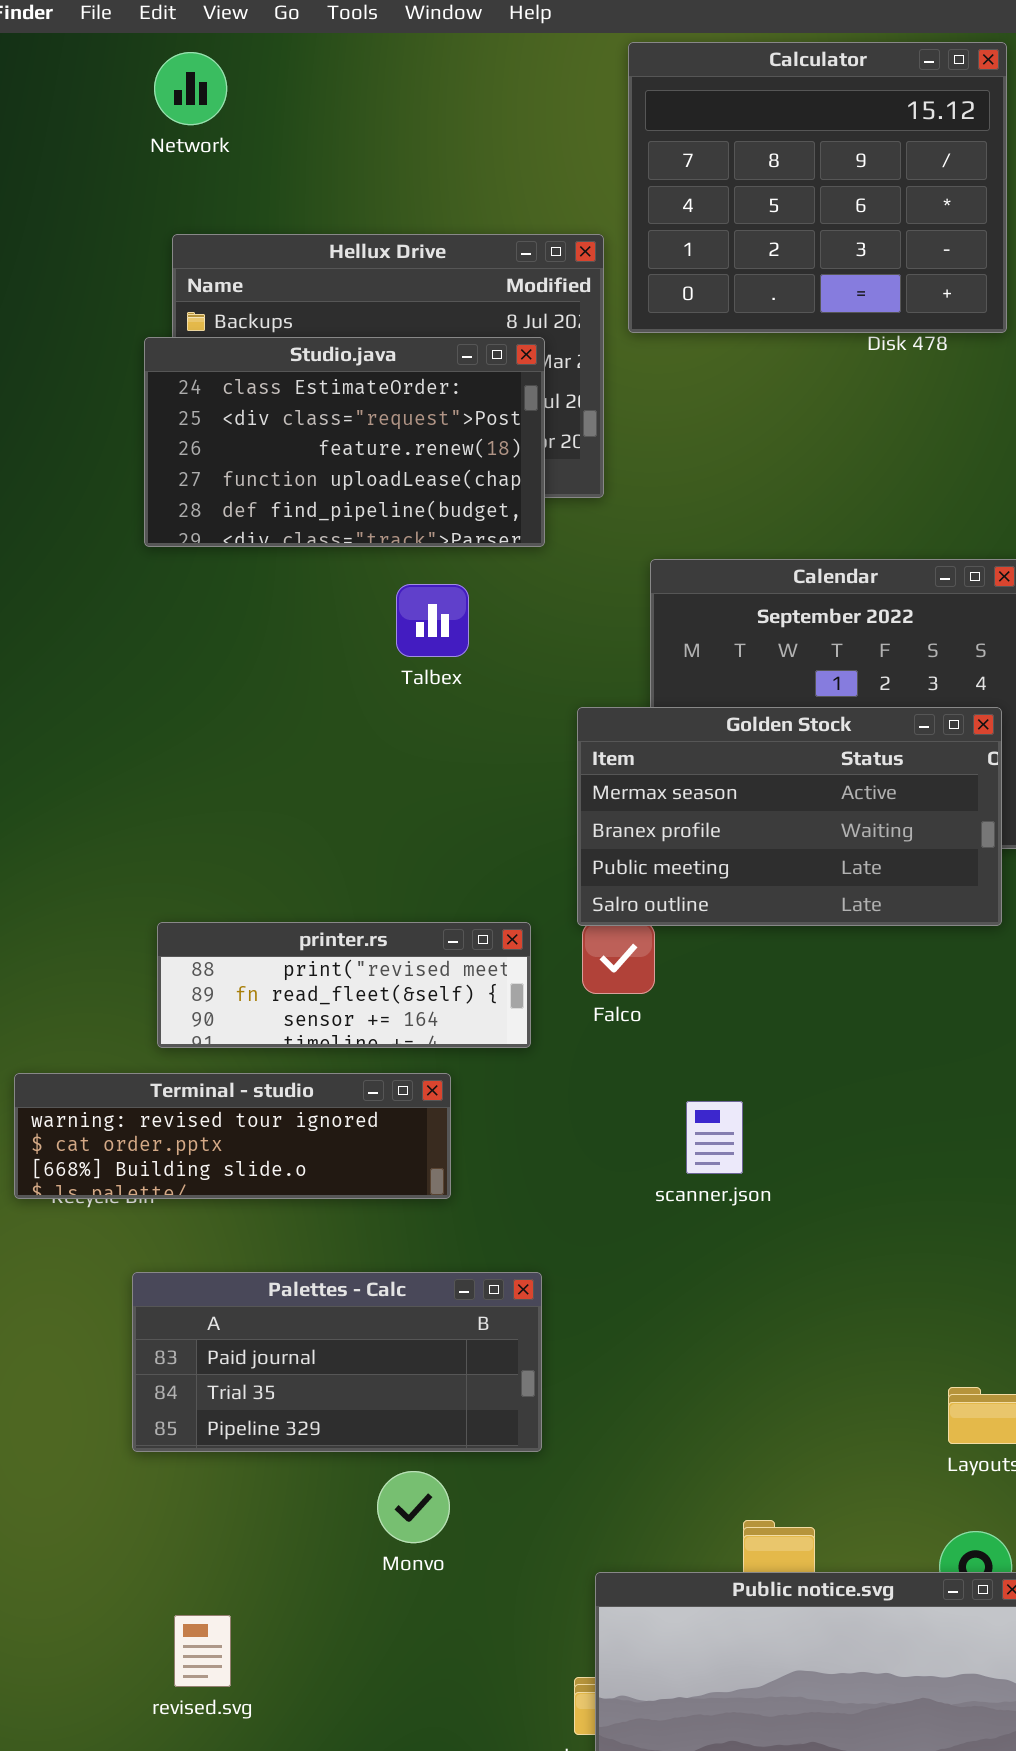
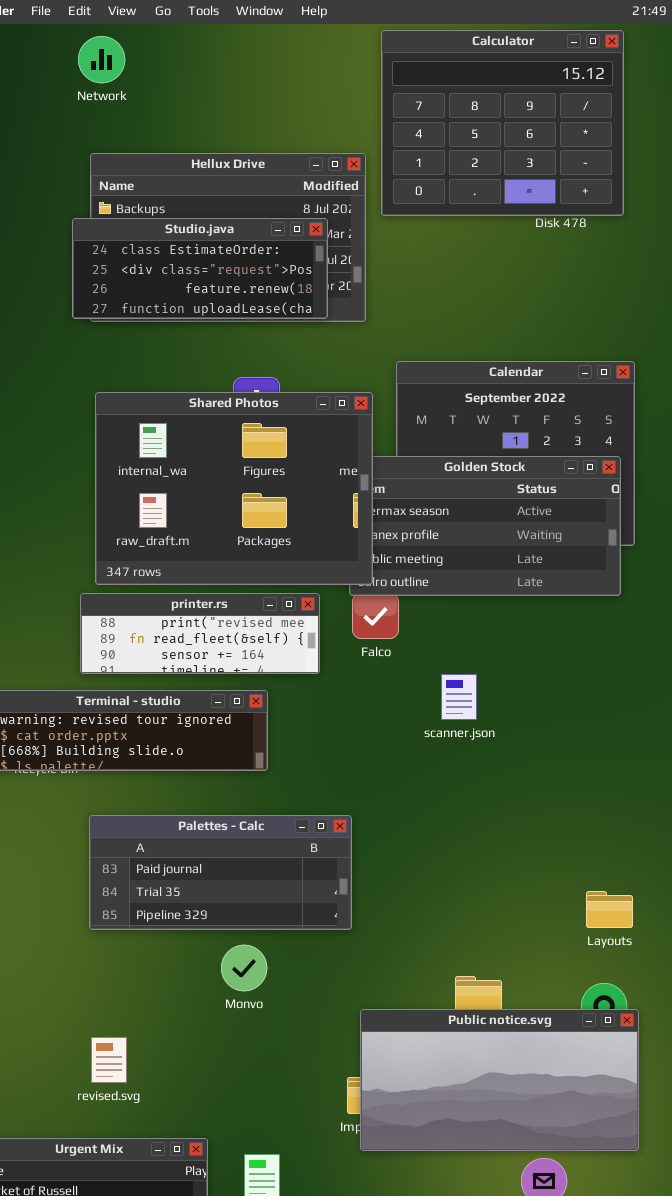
Studio.java: [144,337,545,547] -> [72,218,328,319], resized
Shared Photos: none -> [95,392,373,585], opened
scanner.json: [686,1101,743,1174] -> [441,674,477,720], moved
Palettes - Calc: [132,1272,542,1452] -> [89,815,352,930], moved

